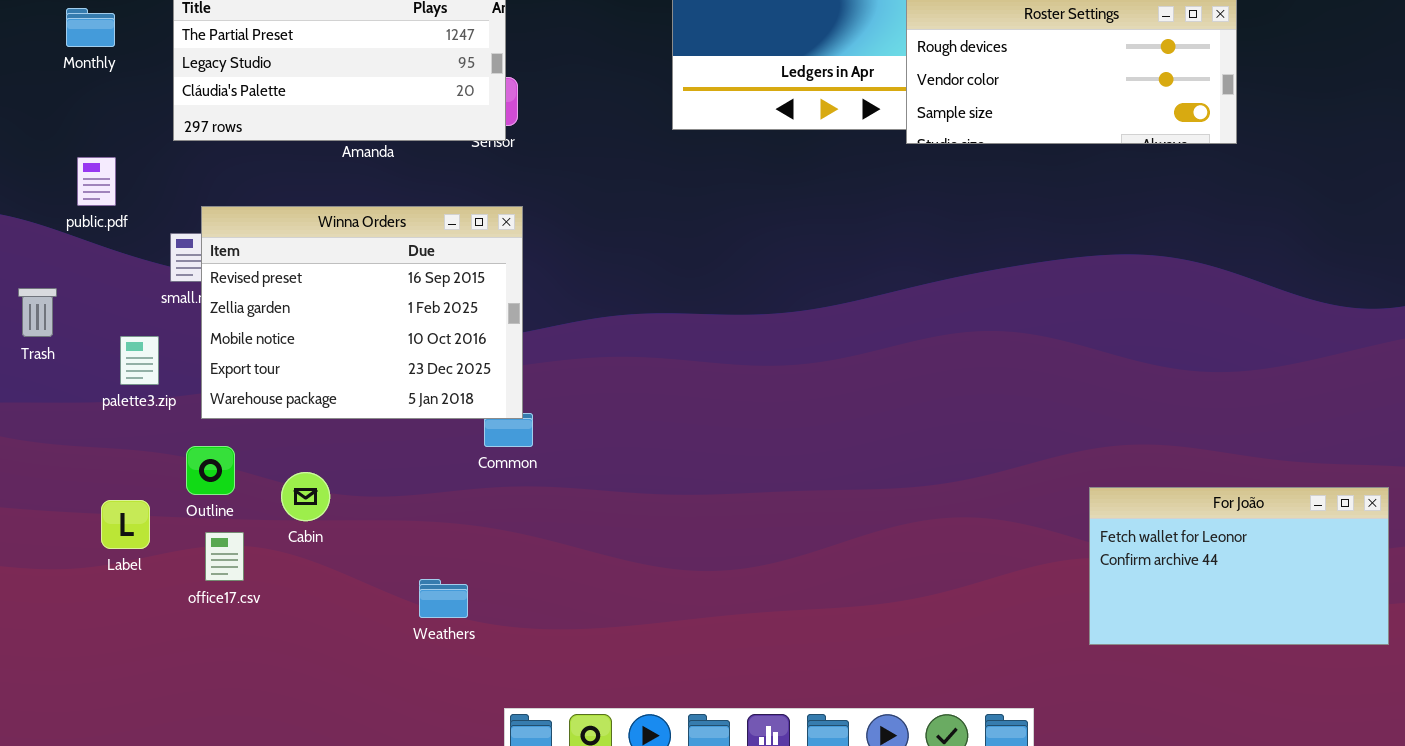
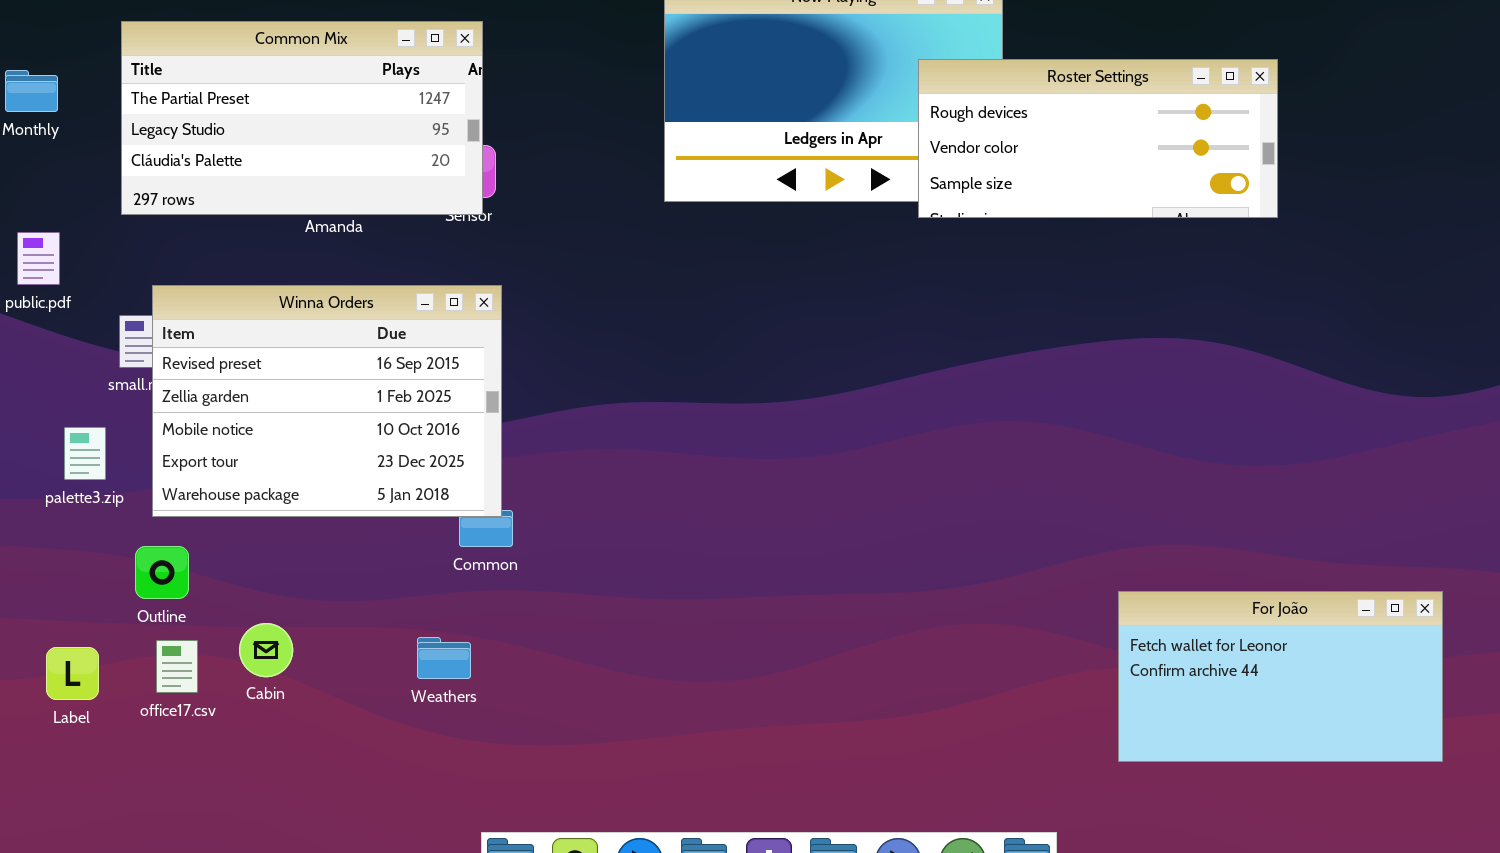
Cabin: [281,472,330,521] -> [239,623,293,677], moved
Label: [101,500,150,549] -> [46,647,99,700], moved
Weathers: [419,579,468,618] -> [417,637,471,679], moved

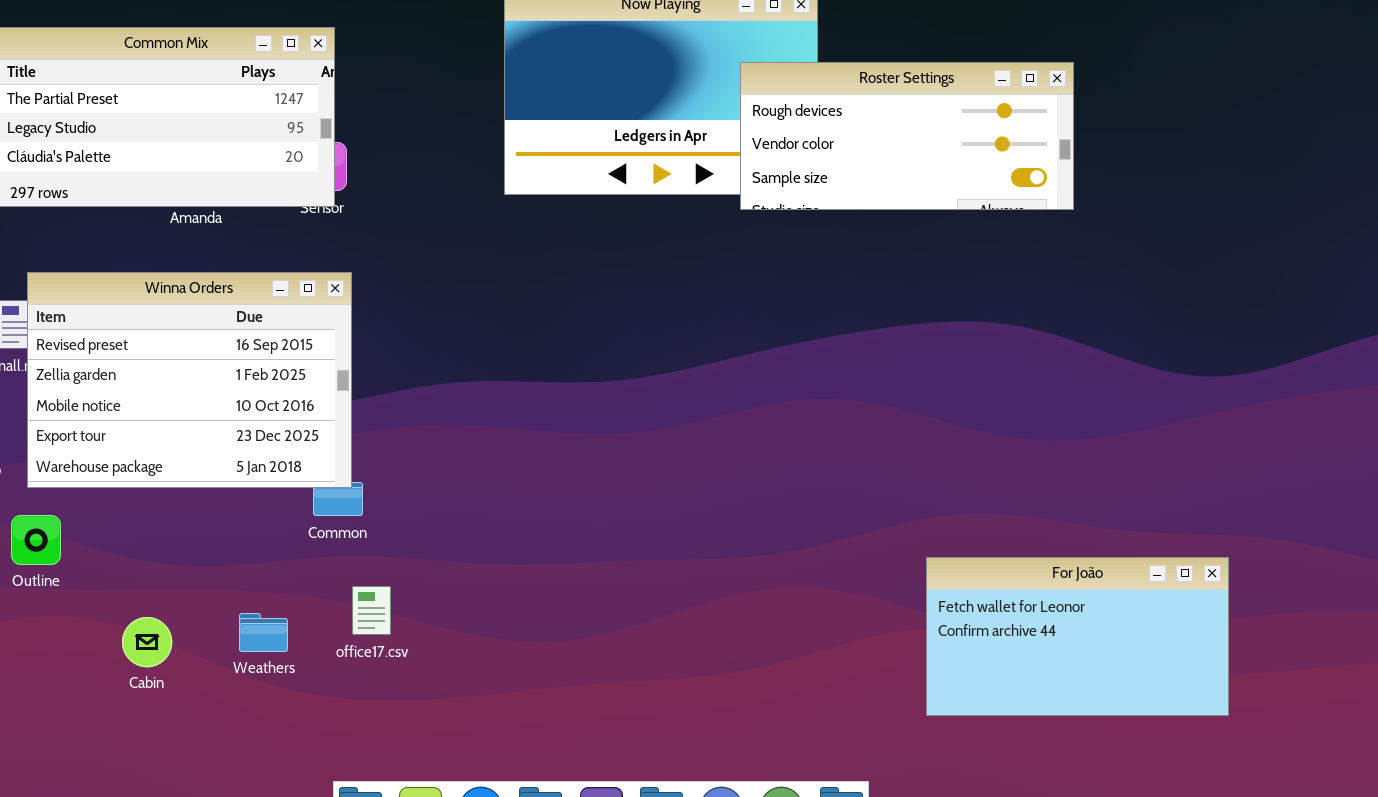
Cabin: [239,623,293,677] -> [122,617,172,667], moved
Weathers: [417,637,471,679] -> [239,613,288,652], moved
office17.csv: [156,640,198,693] -> [352,586,391,635], moved

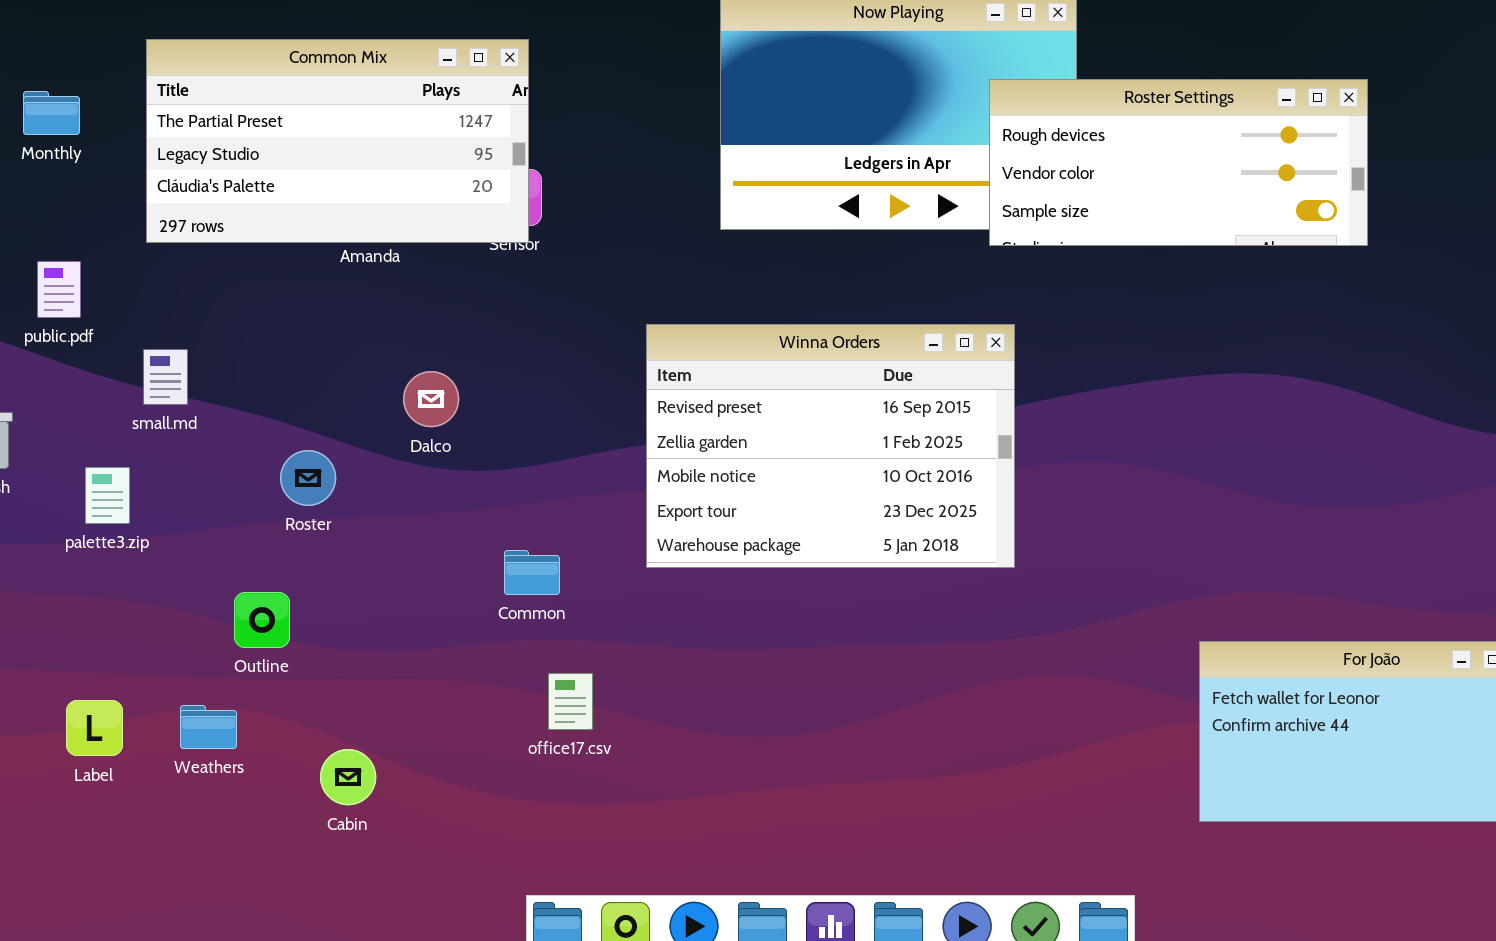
Winna Orders: [27,272,352,488] -> [646,324,1015,568], moved
Outline: [11,515,61,565] -> [234,592,290,648], moved
Weathers: [239,613,288,652] -> [180,705,237,749], moved
Cabin: [122,617,172,667] -> [320,749,376,805], moved

